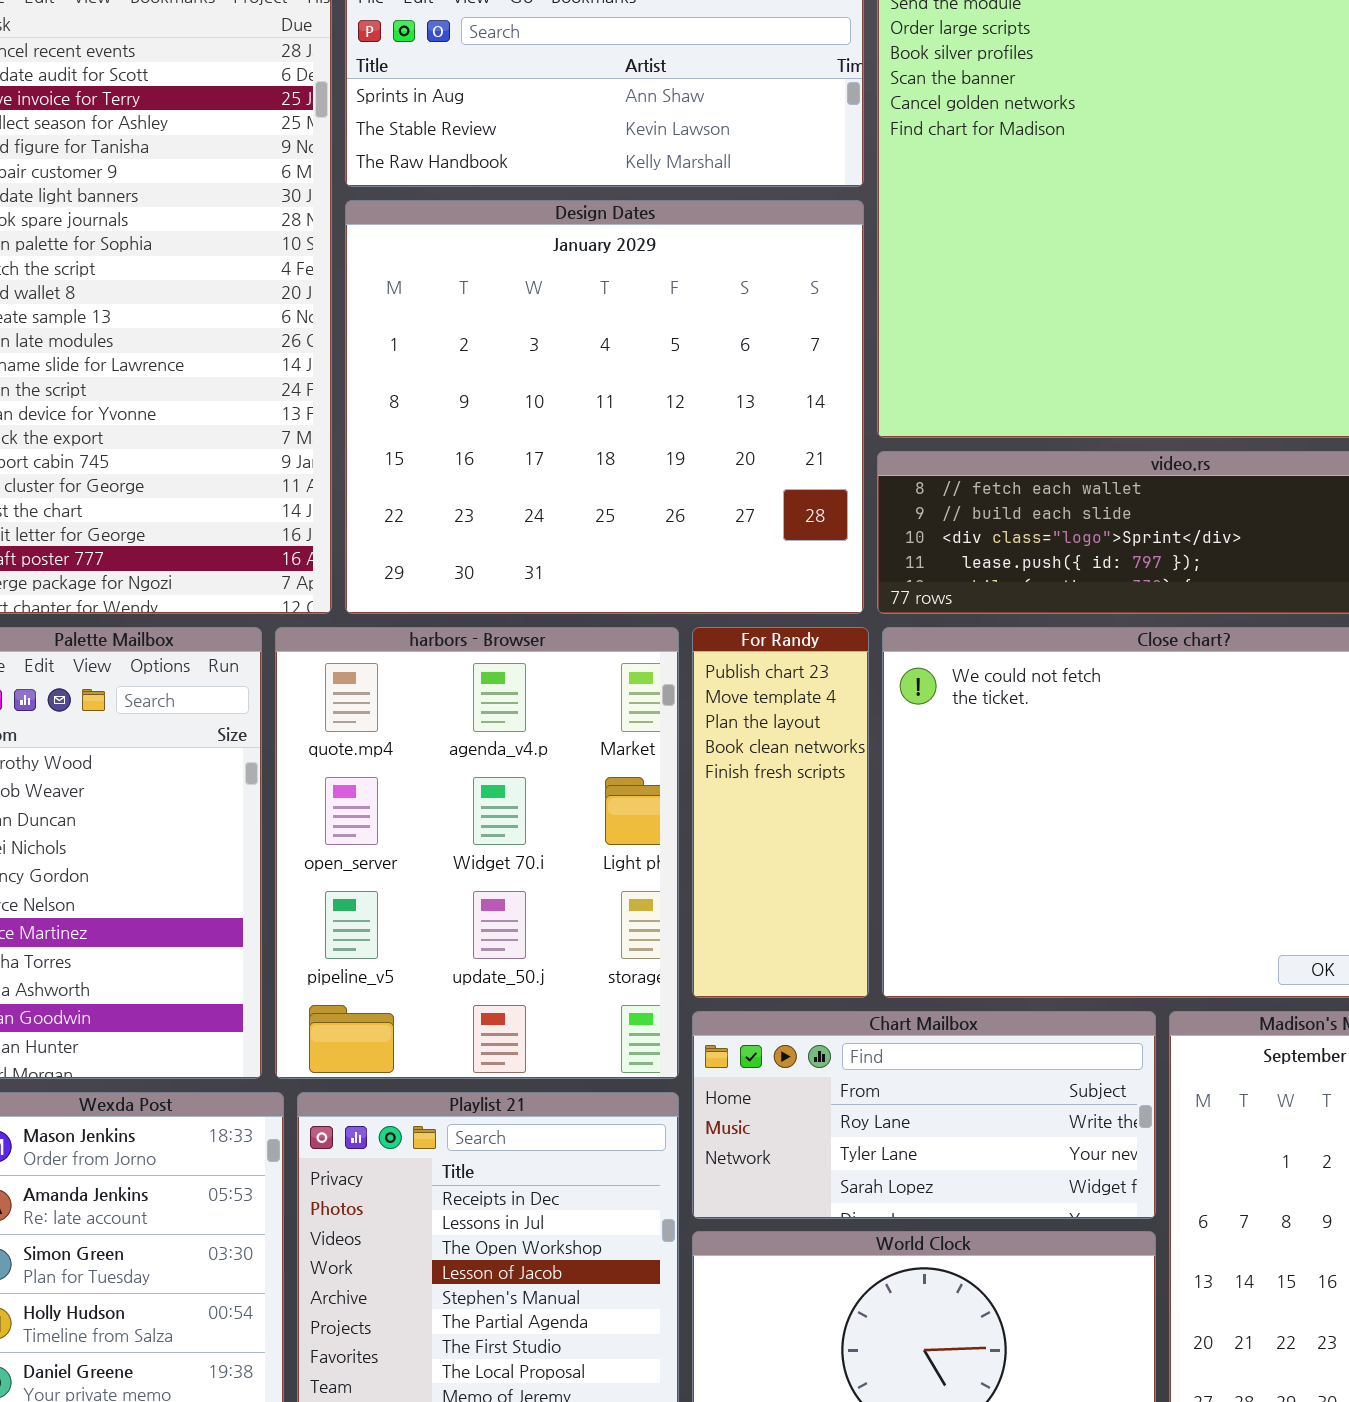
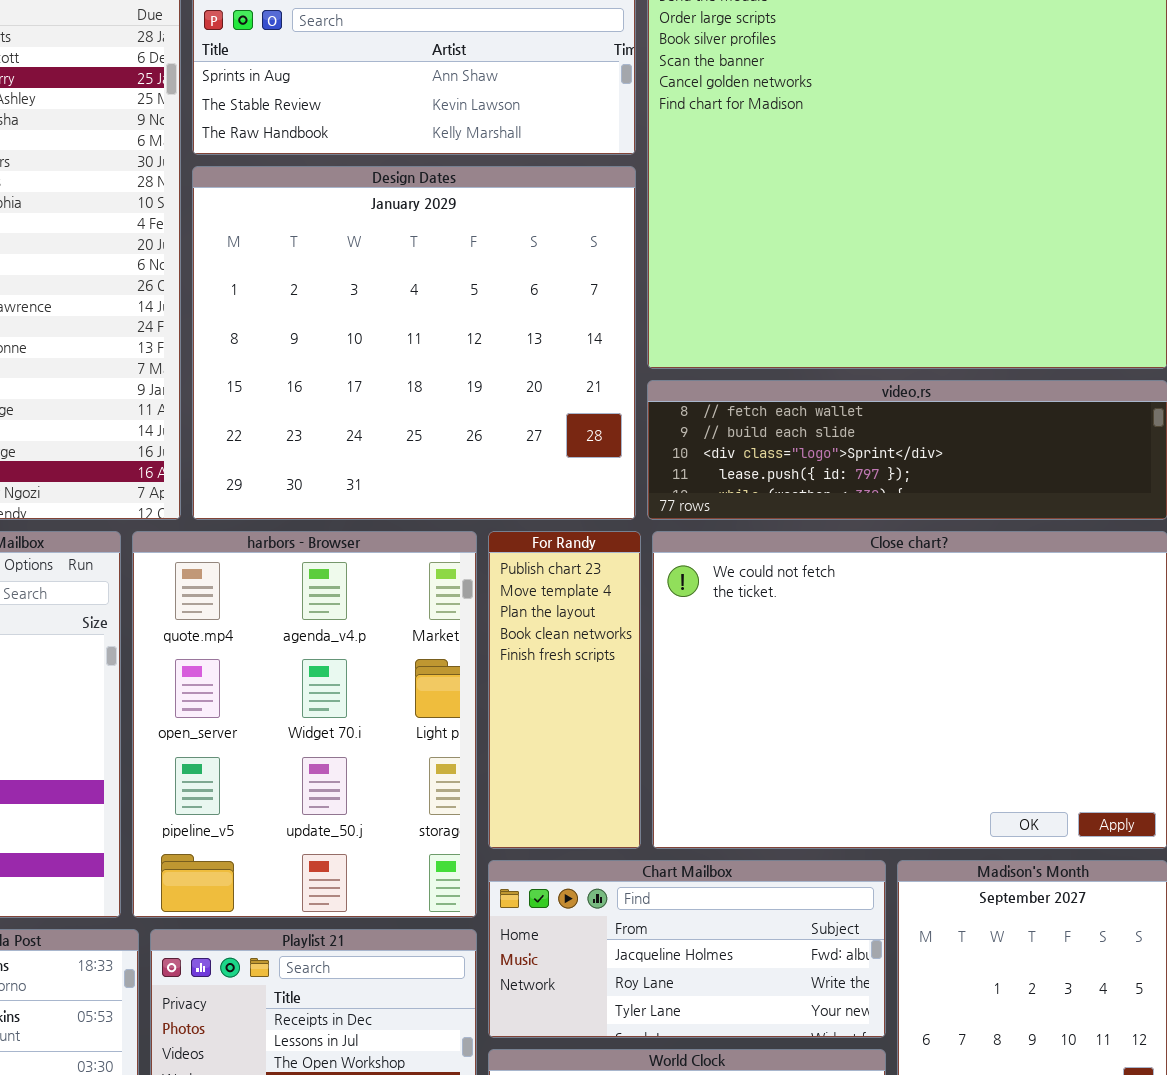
Chart Mailbox: [692,1011,1156,1219] -> [488,860,886,1038], scrolled up 1 row

